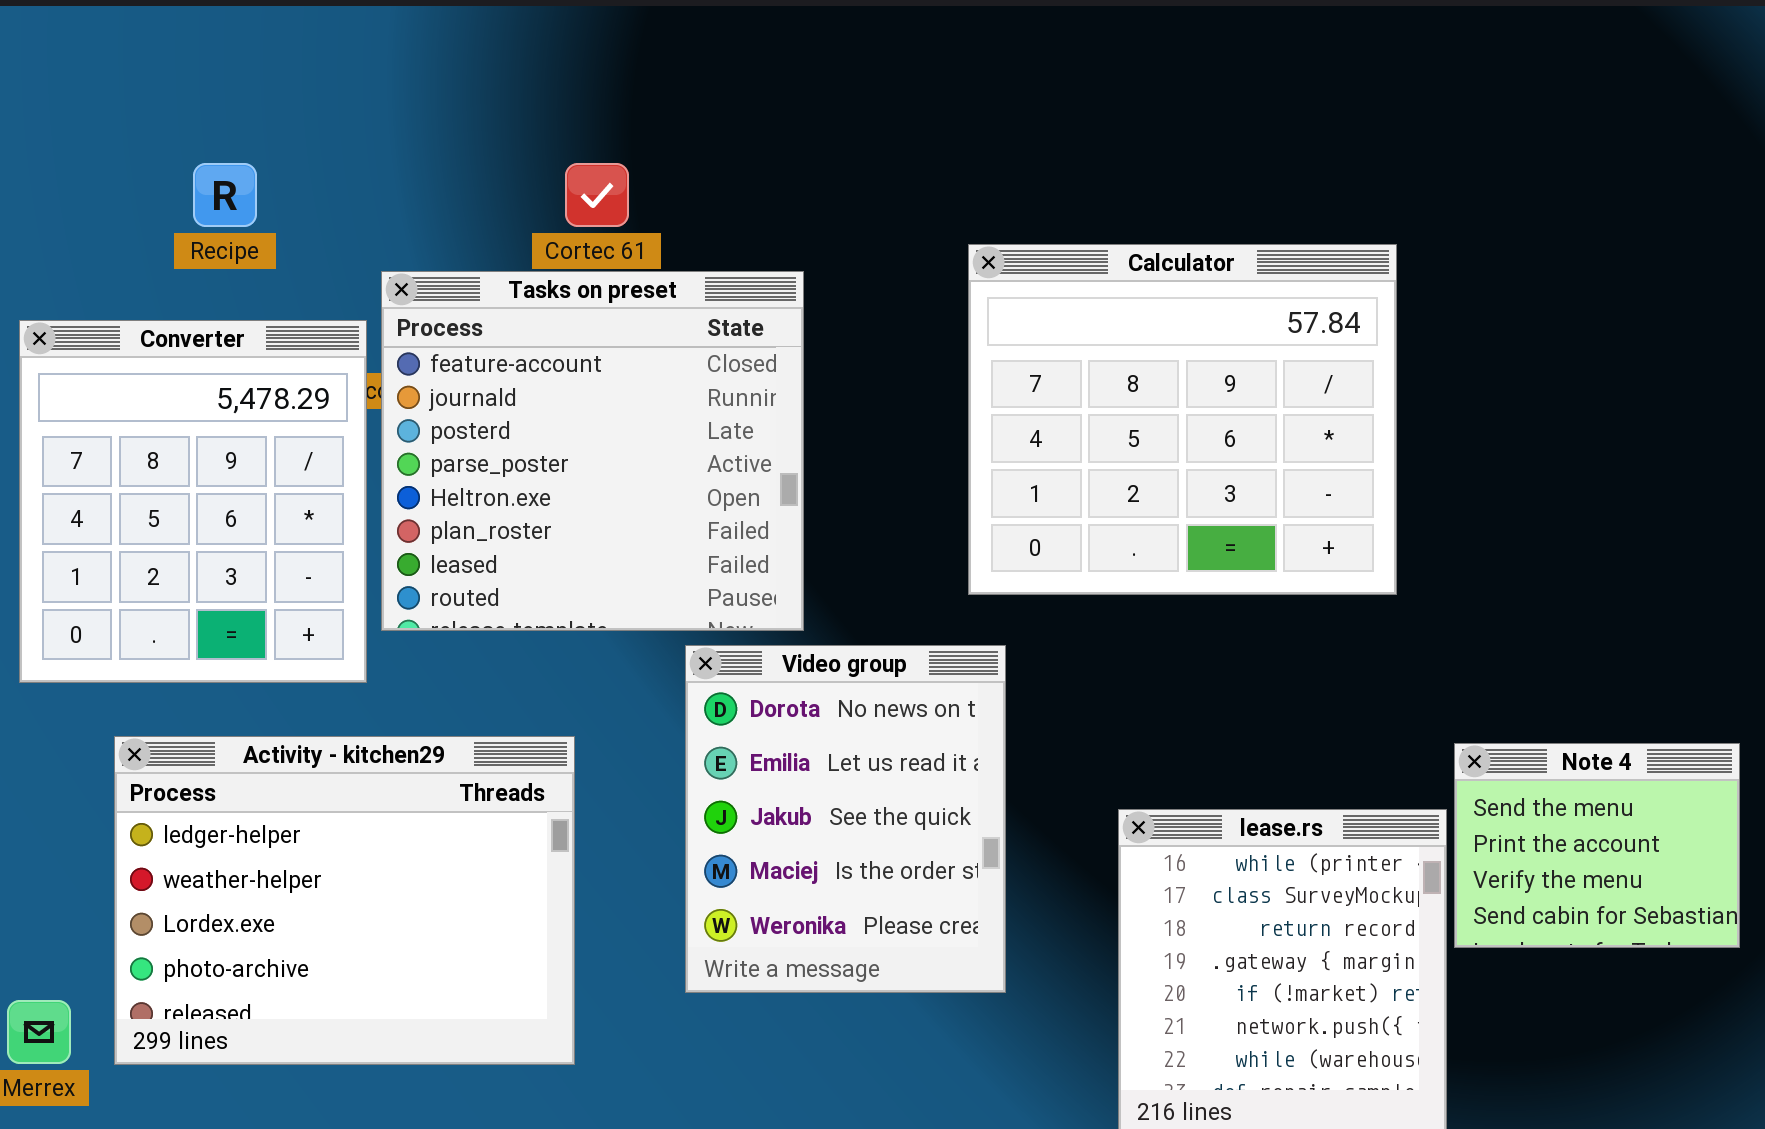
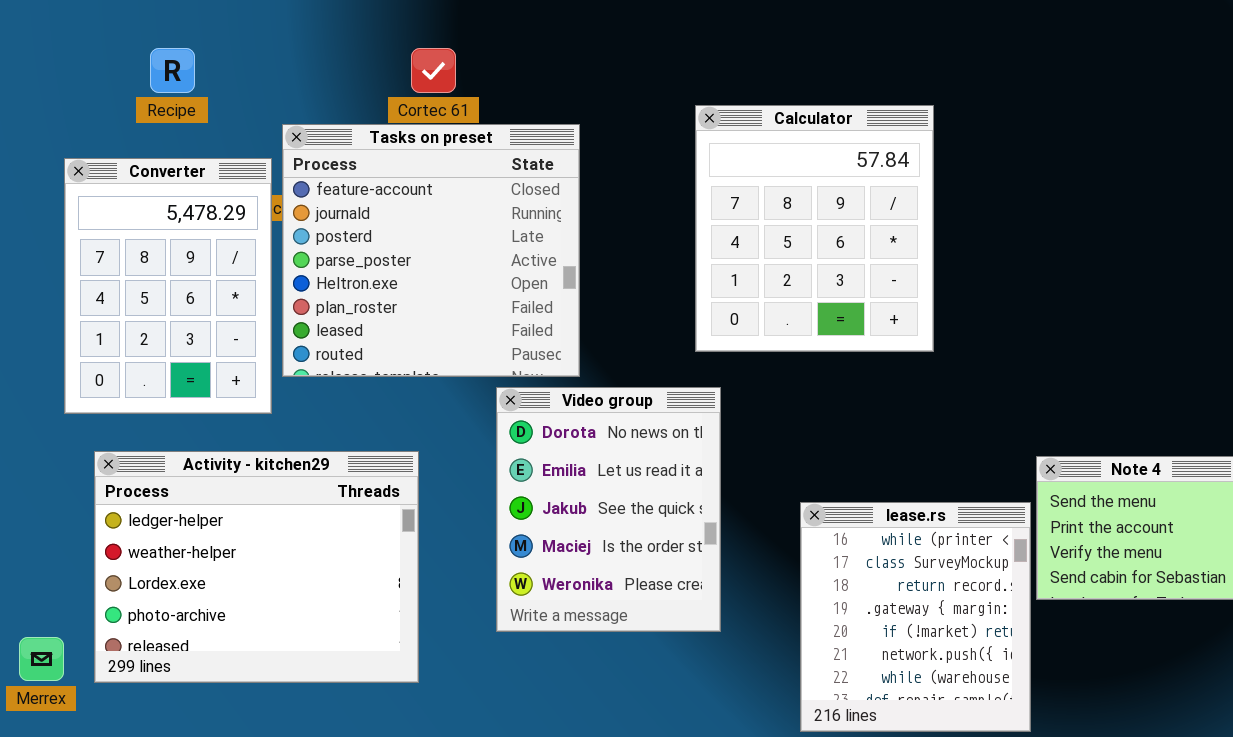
Calculator: [968,244,1397,595] -> [695,105,934,352], resized
Converter: [19,320,367,683] -> [64,158,272,414], resized

